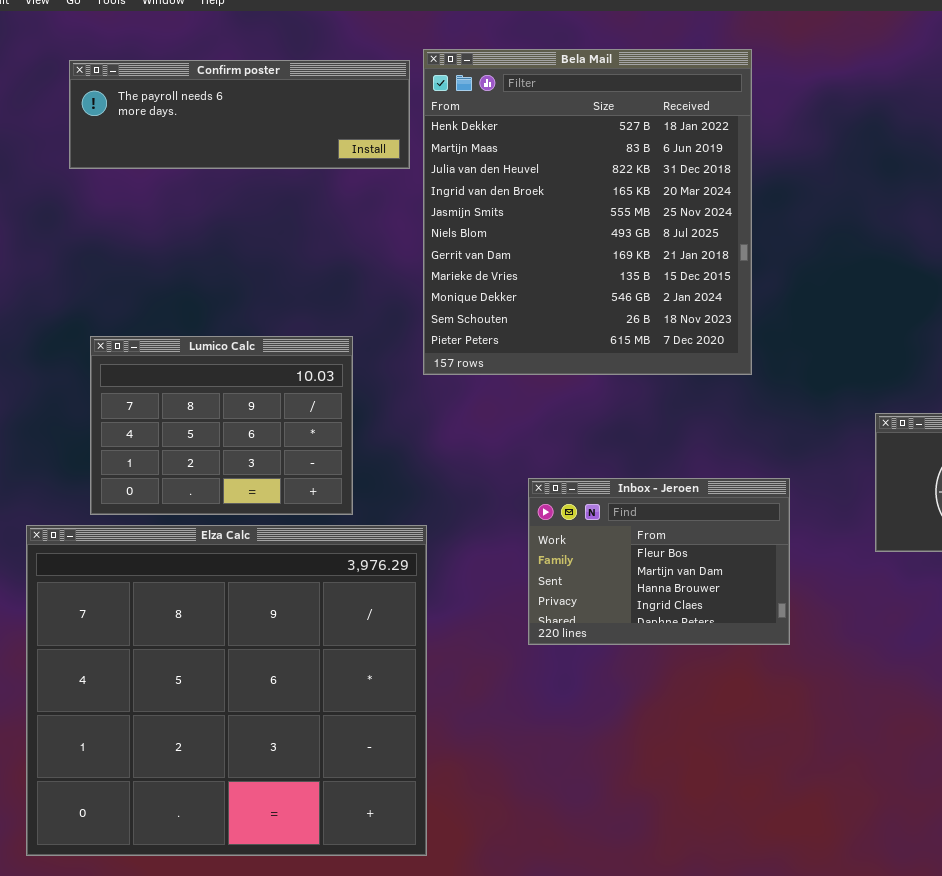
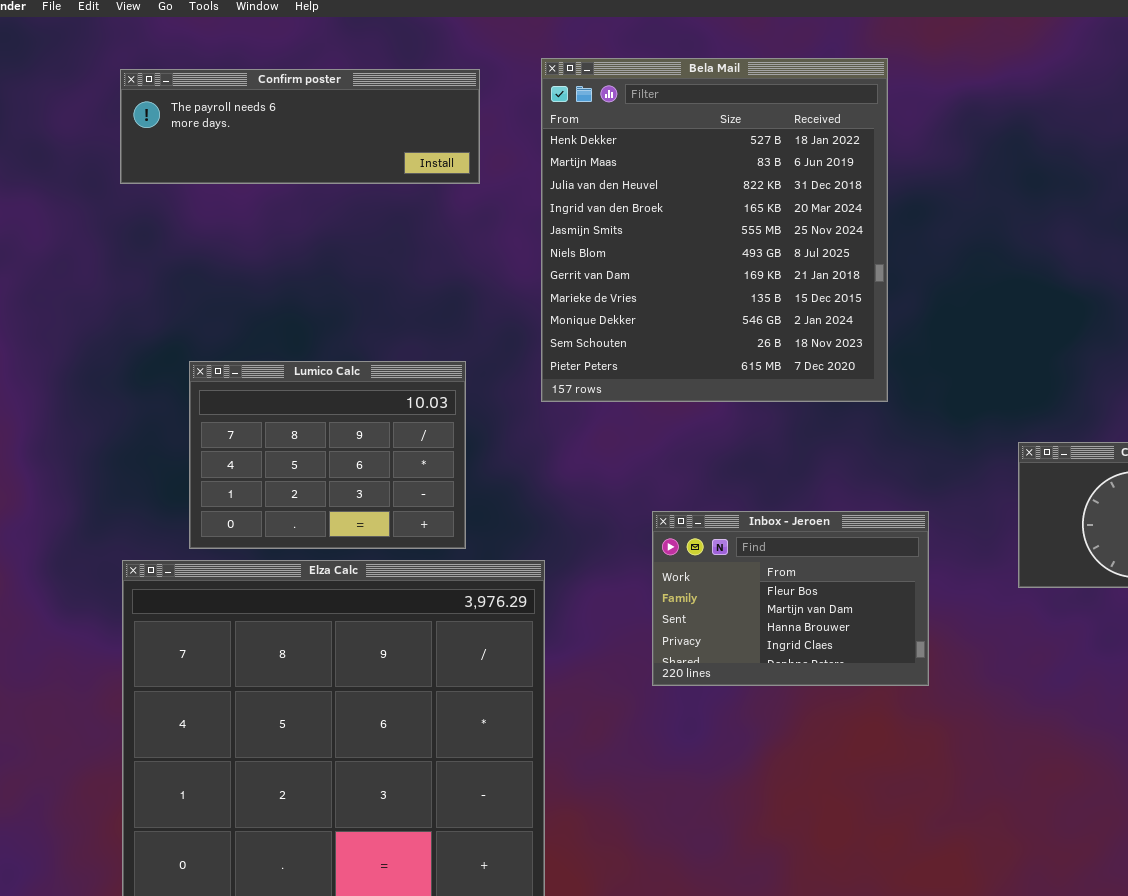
Confirm poster: [69,60,410,169] -> [120,69,480,184], moved

